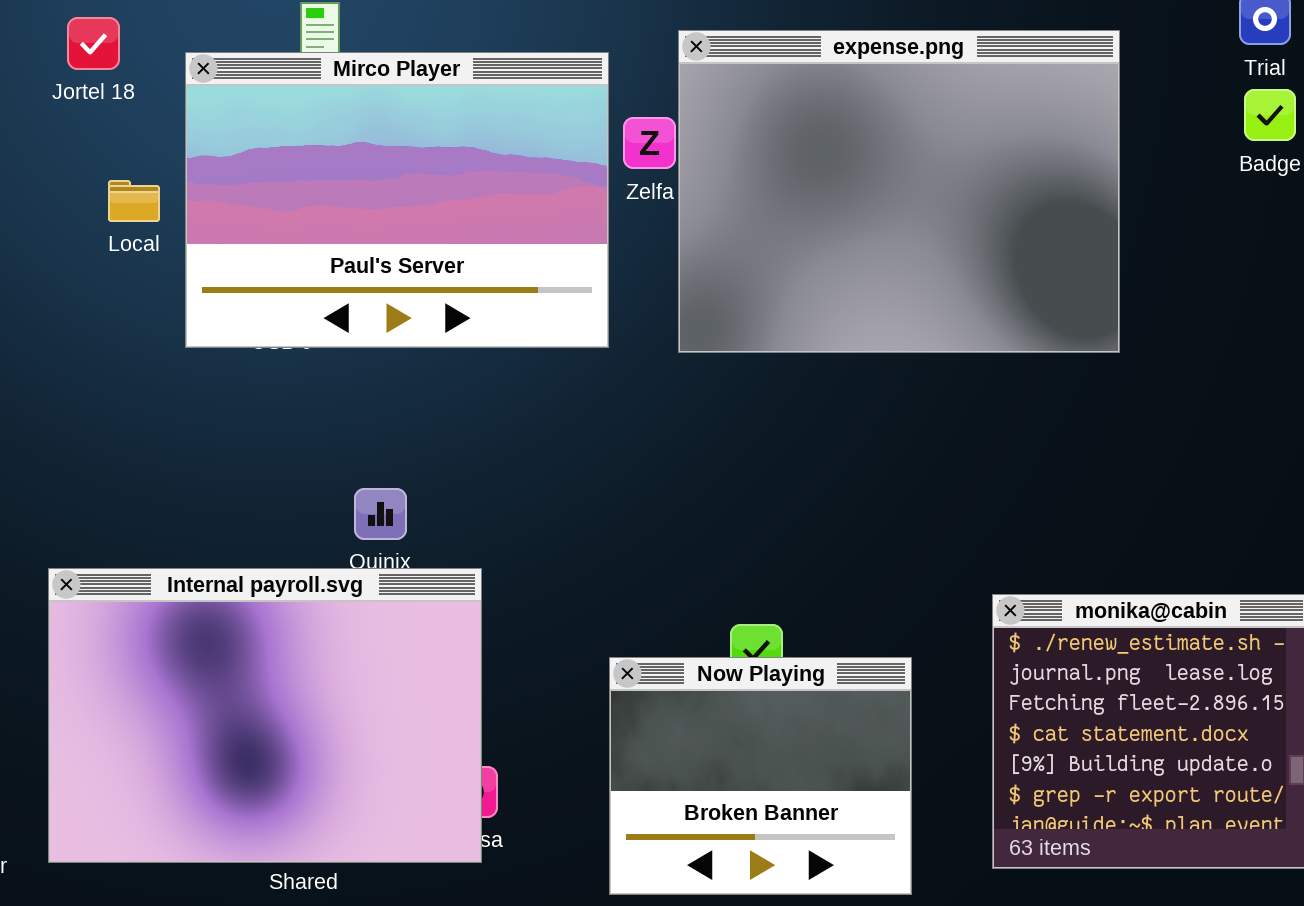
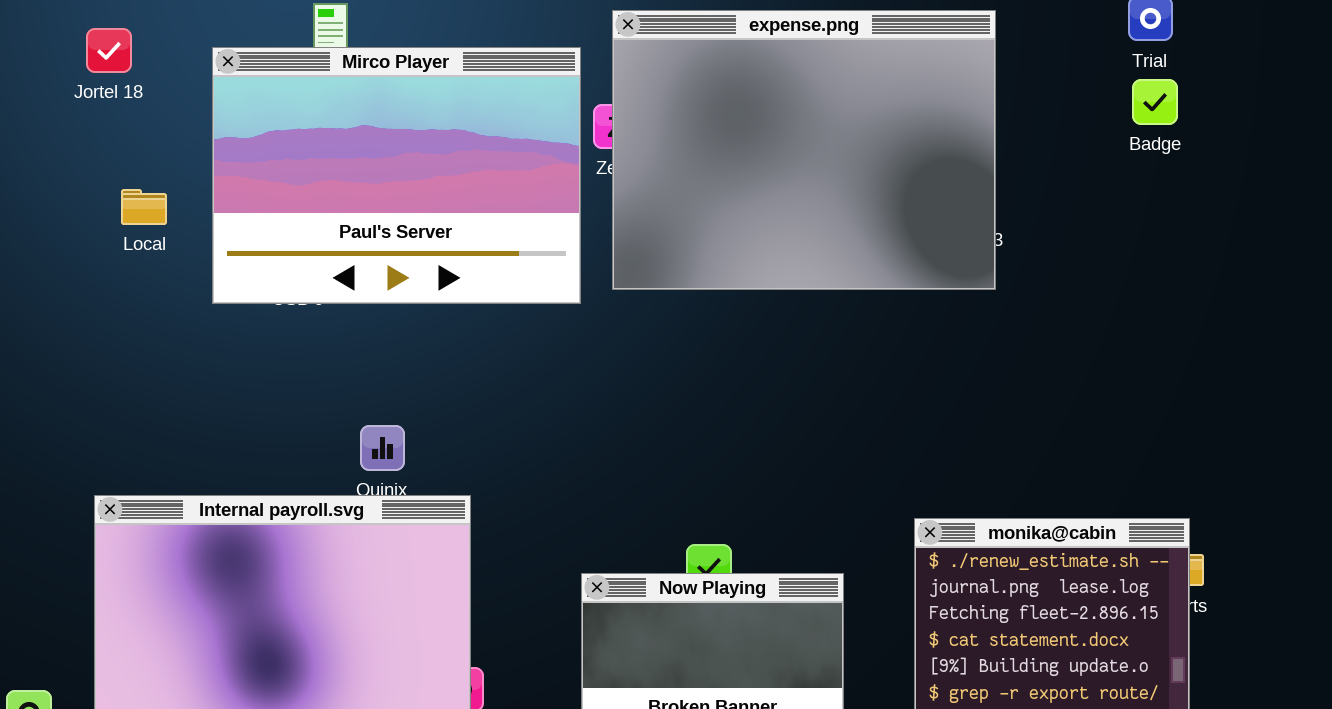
Jortel 18: [67,17,120,70] -> [86,28,132,73], moved
expense.png: [678,30,1120,353] -> [612,10,996,290], moved
Local: [108,180,160,222] -> [121,189,167,225], moved

